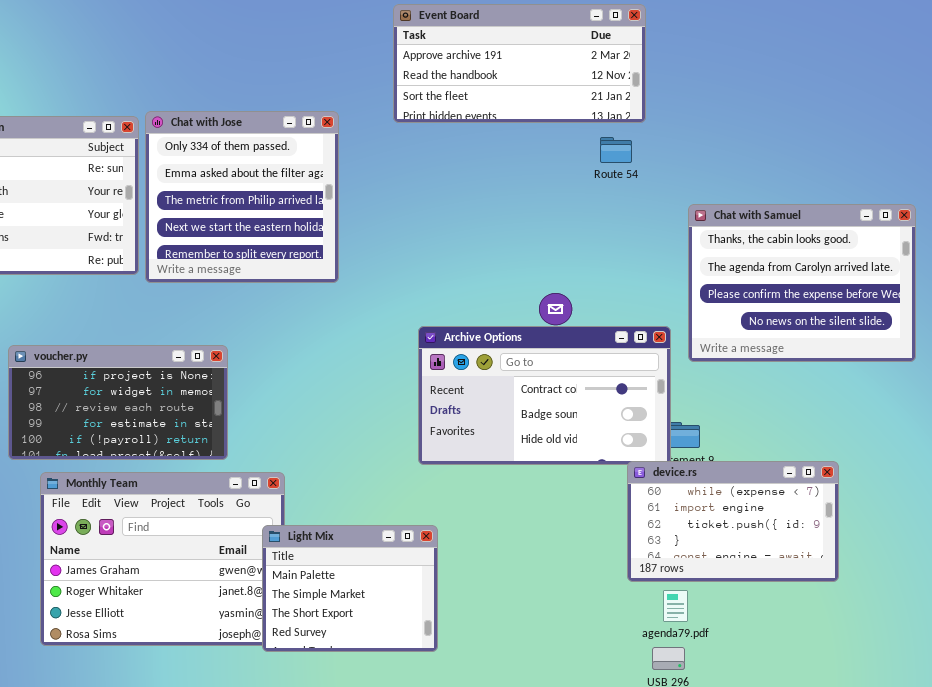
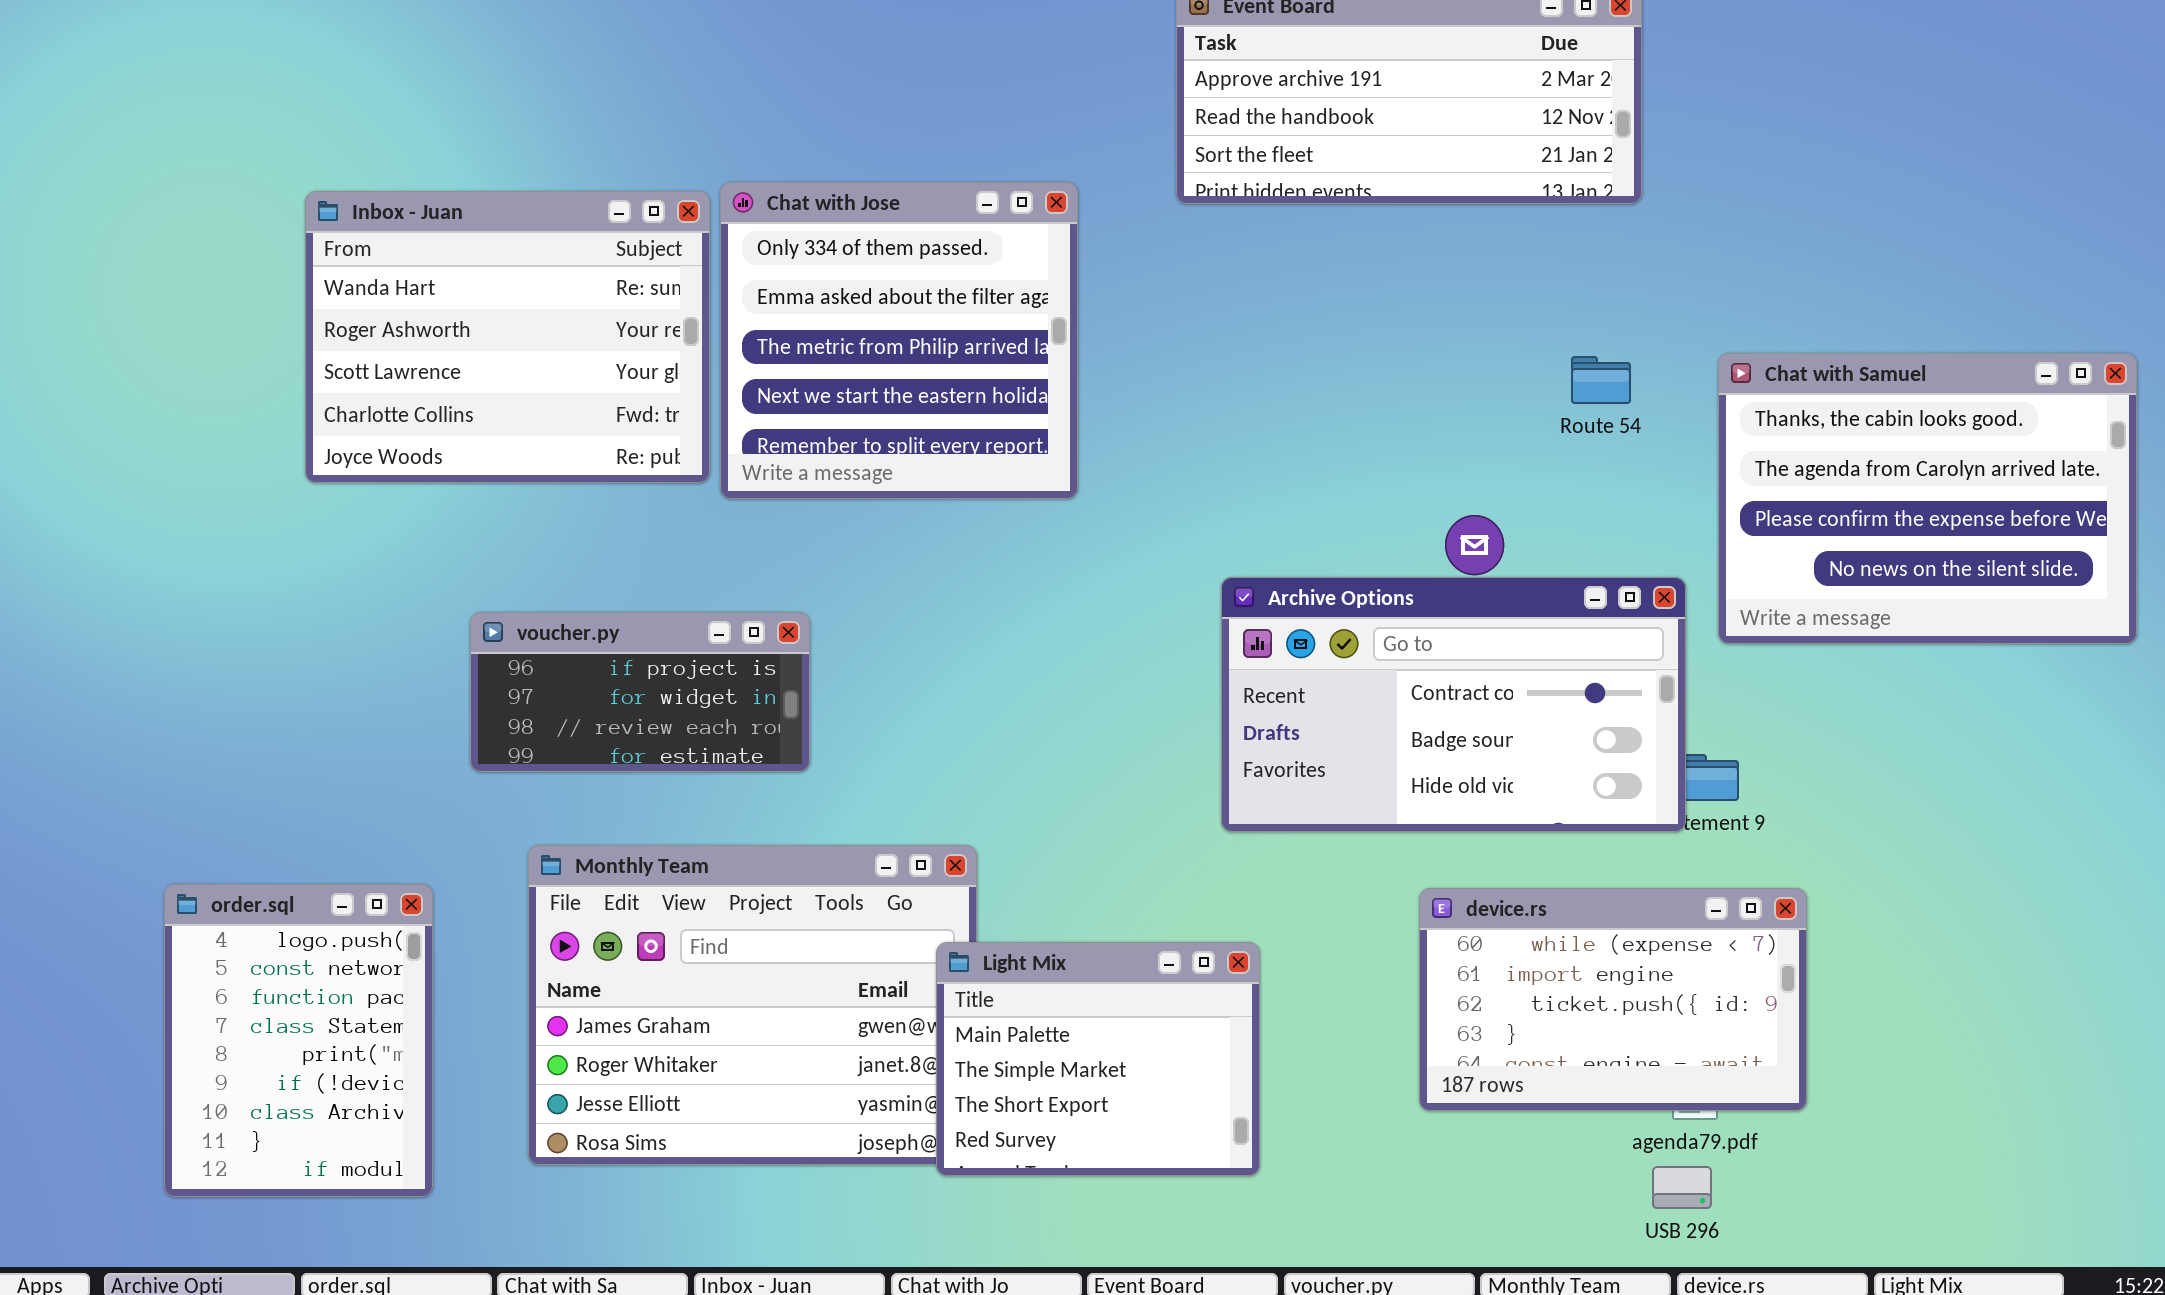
Route 54: [600,137,632,163] -> [1571,356,1631,404], moved
voucher.py: [8,345,228,460] -> [470,612,810,772], resized
device.rs: [627,461,839,582] -> [1419,888,1807,1111], moved

